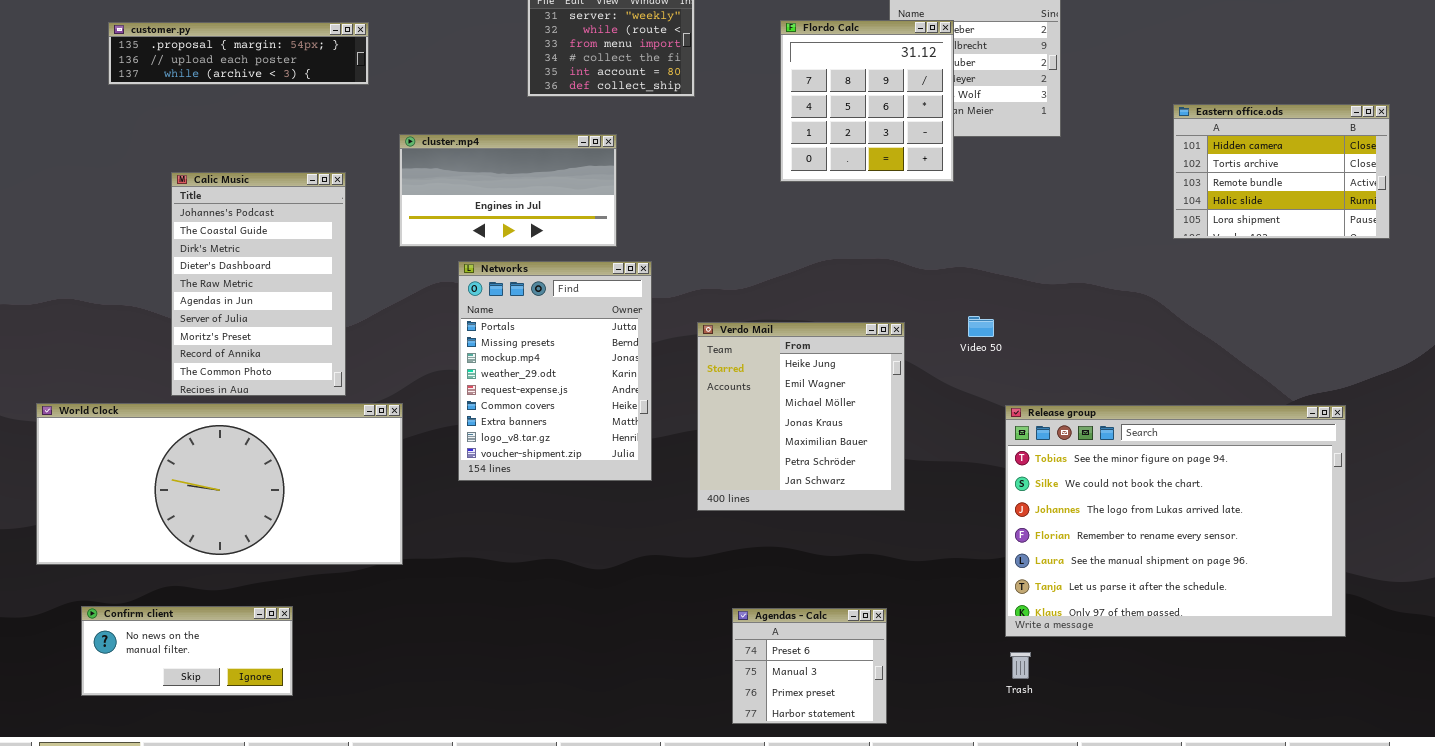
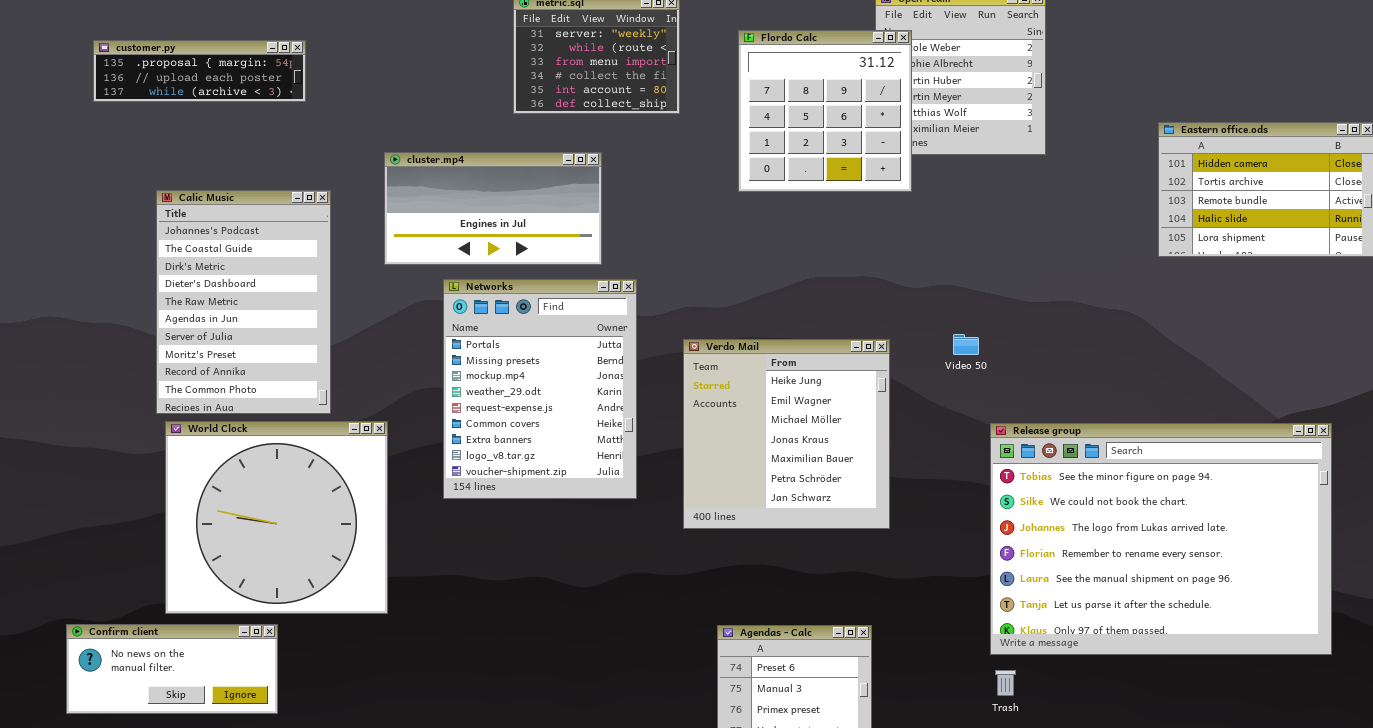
Flordo Calc: [780,20,954,182] -> [738,30,912,192], moved
customer.py: [108,22,369,85] -> [93,40,306,102], resized
World Clock: [36,403,403,565] -> [165,421,388,614], resized

